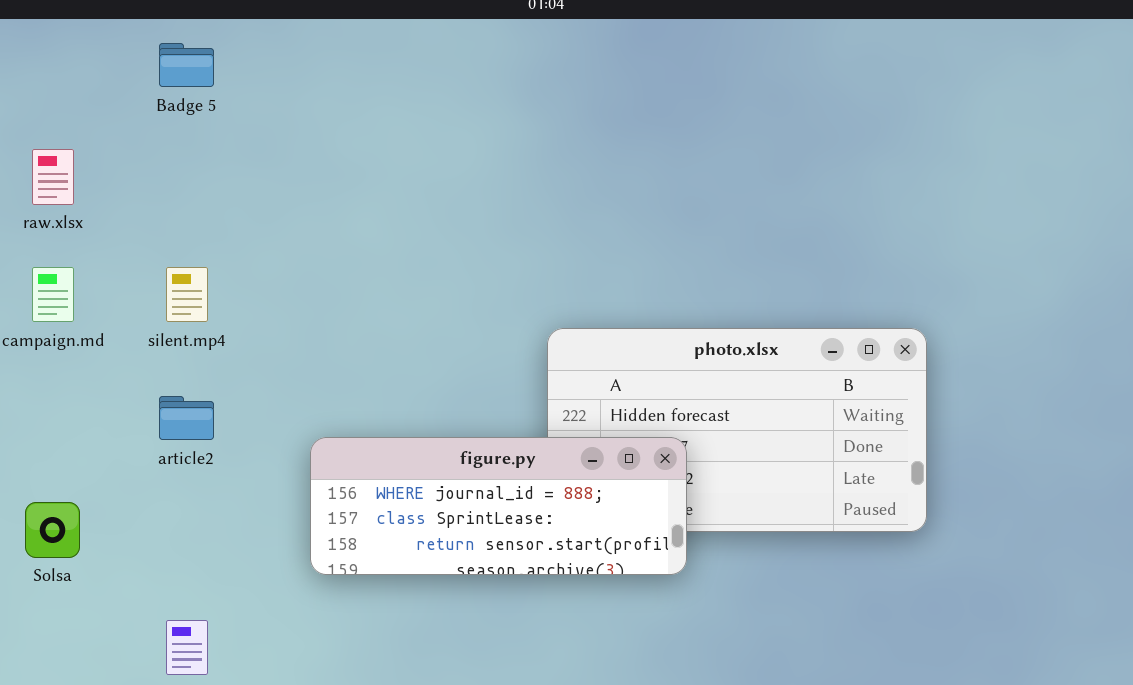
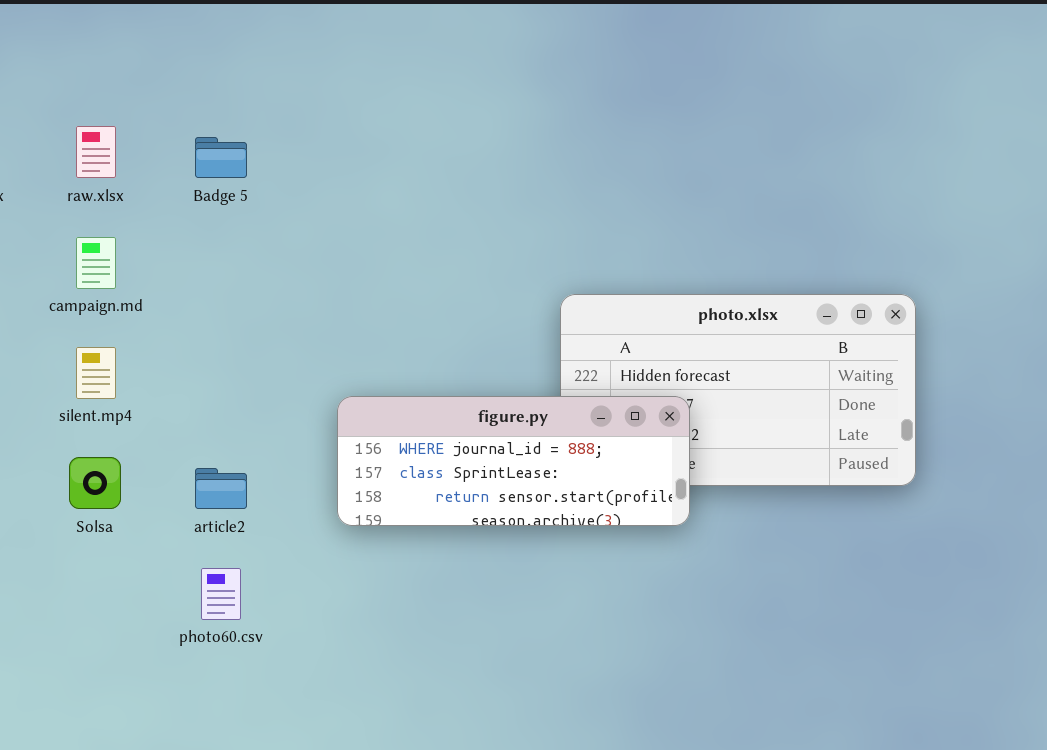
Badge 5: [159,43,214,87] -> [195,137,247,178], moved
silent.mp4: [166,267,208,322] -> [76,347,116,399], moved
article2: [159,396,214,440] -> [195,468,247,509], moved

